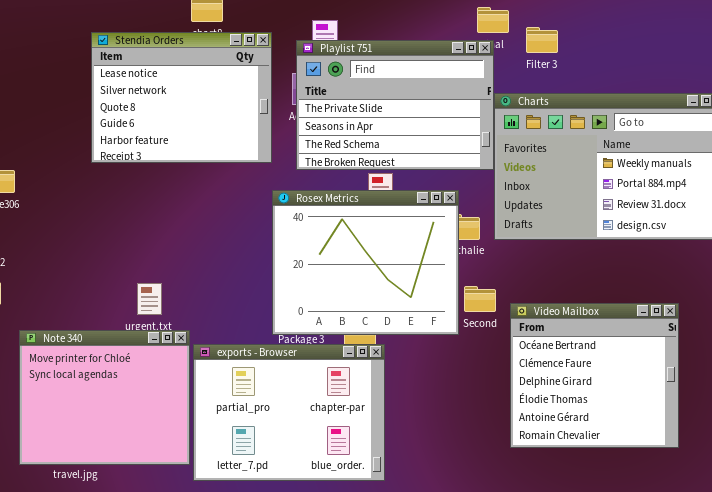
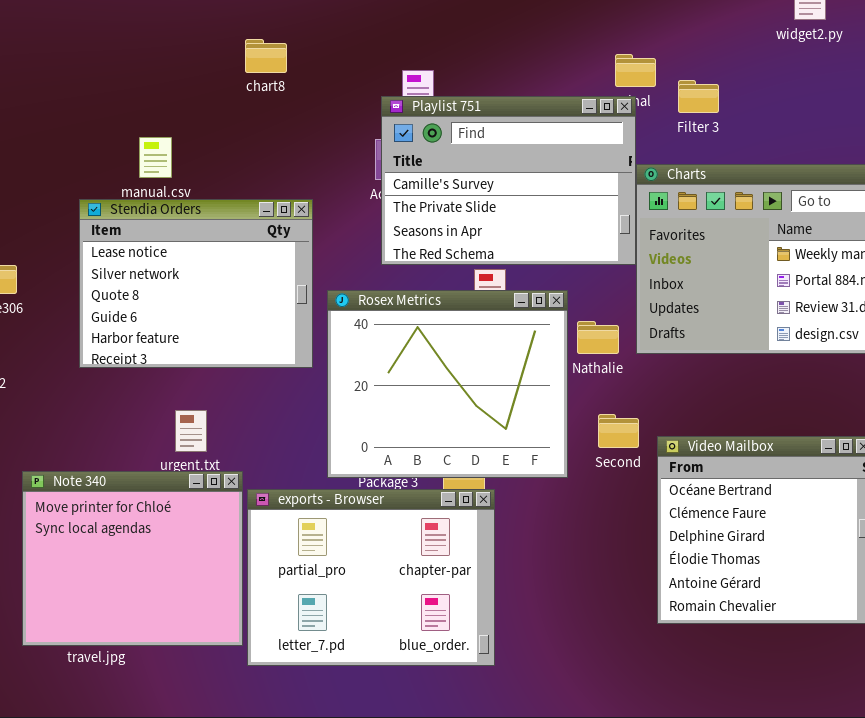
Stendia Orders: [91,32,272,163] -> [79,199,313,368], moved
Playlist 751: [296,40,494,170] -> [381,96,636,265], scrolled up 1 row
Rosex Metrics: [272,190,459,335] -> [327,290,568,478], moved

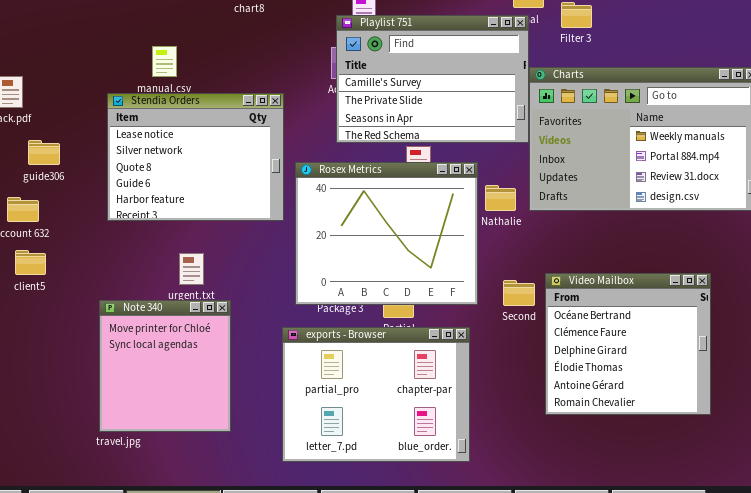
Second: [598,414,639,448] -> [503,280,535,306], moved
Note 340: [22,471,243,646] -> [99,300,231,432], resized
exports - Browser: [247,489,495,666] -> [282,327,470,462], moved

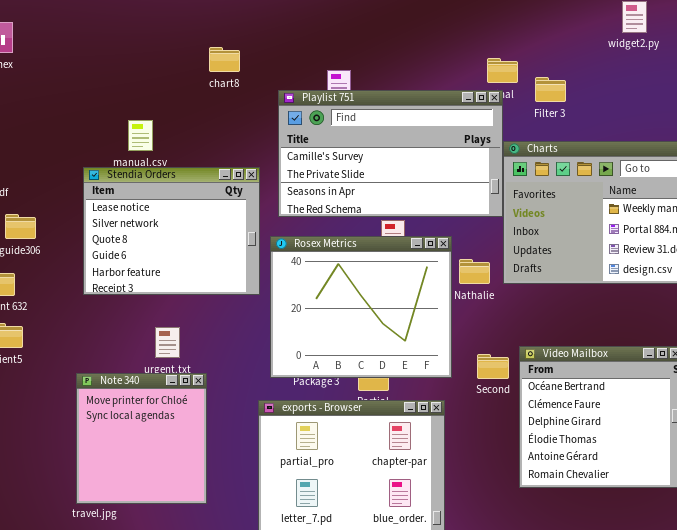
Playlist 751: [336,15,529,143] -> [278,90,503,217], resized

